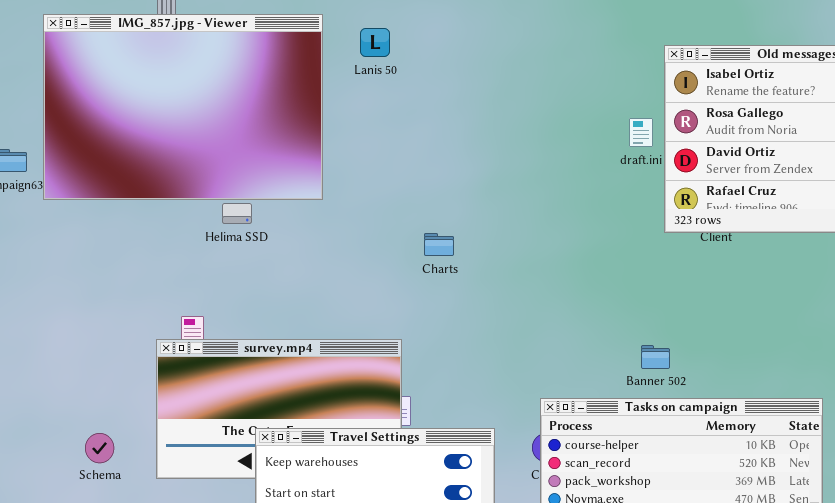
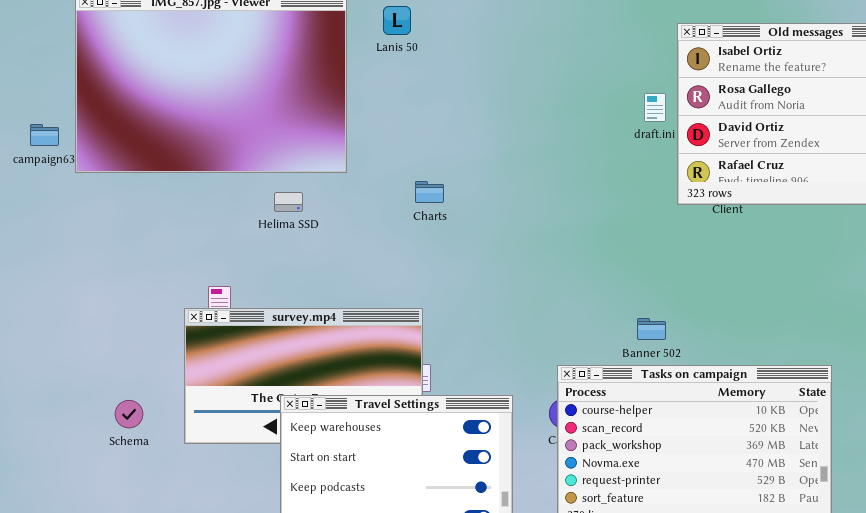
Helima SSD: [222,203,252,224] -> [274,192,303,212], moved
Charts: [424,233,454,256] -> [415,181,444,203], moved
Banner 502: [641,345,670,369] -> [637,318,666,340], moved

